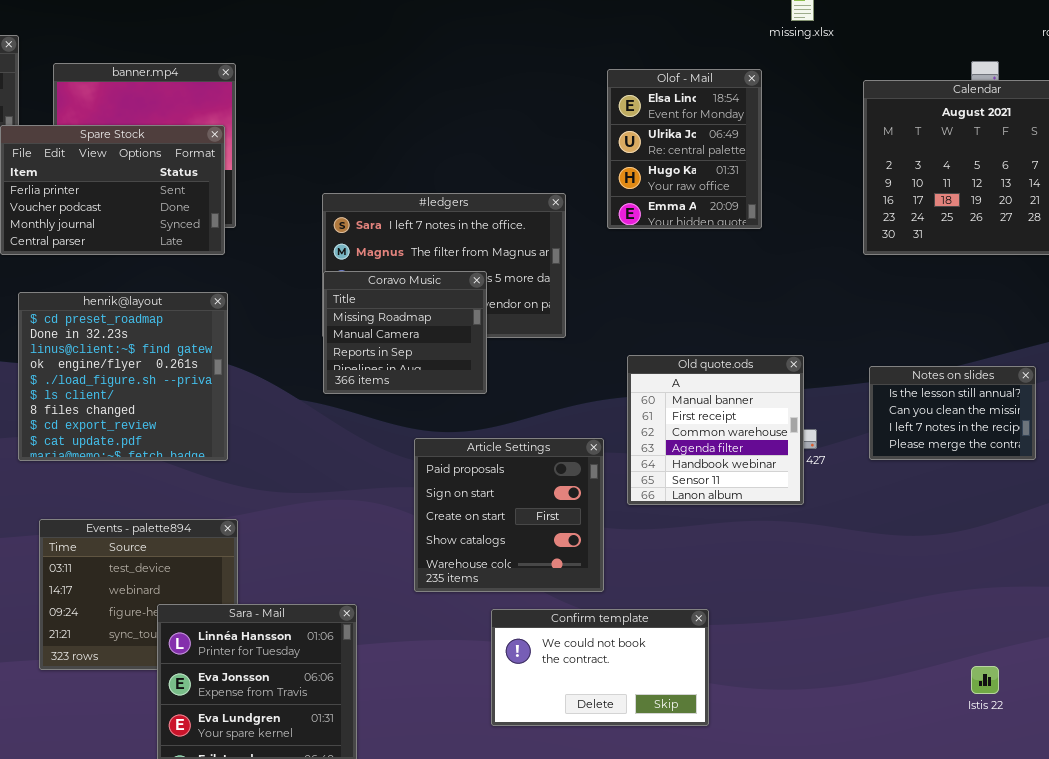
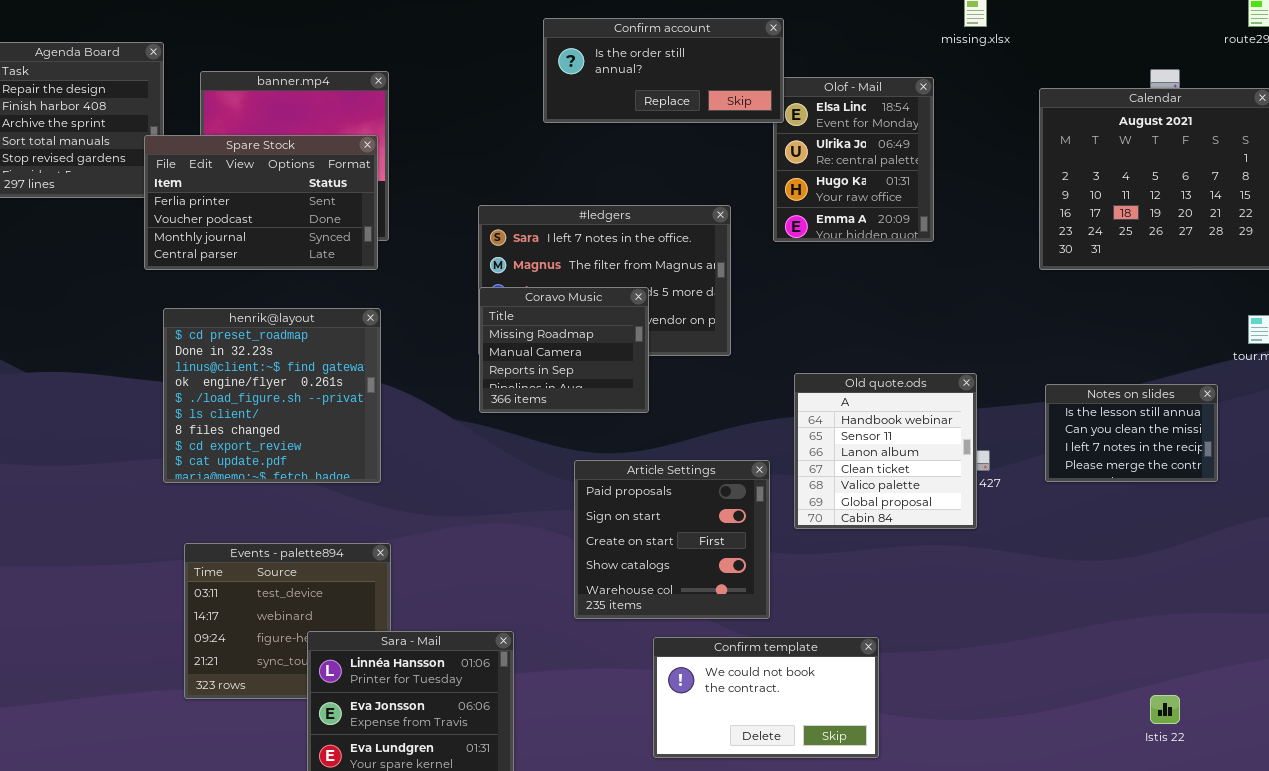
Confirm account: none -> [543,18,784,123], opened
Old quote.ods: [627,355,804,505] -> [794,373,977,529], scrolled down 4 rows

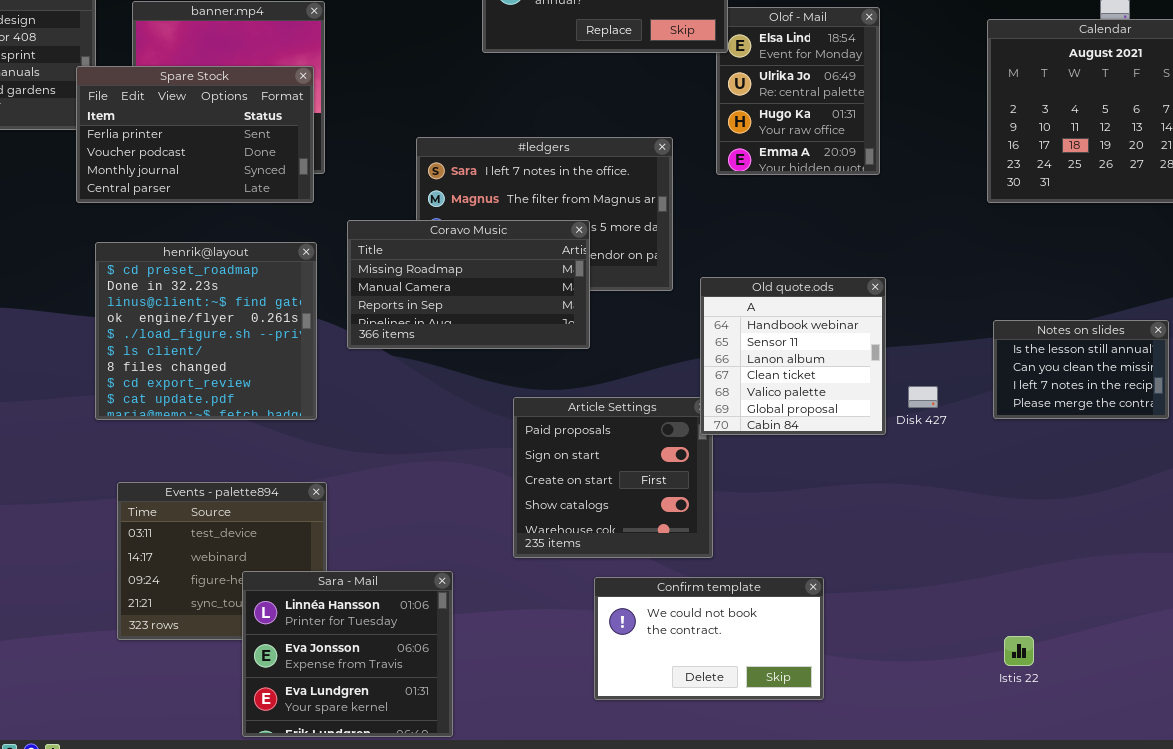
Coravo Music: [479,287,649,413] -> [347,220,590,349], resized
Old quote.ods: [794,373,977,529] -> [700,277,886,435], moved
Istis 22: [1150,695,1180,724] -> [1004,636,1034,666], moved

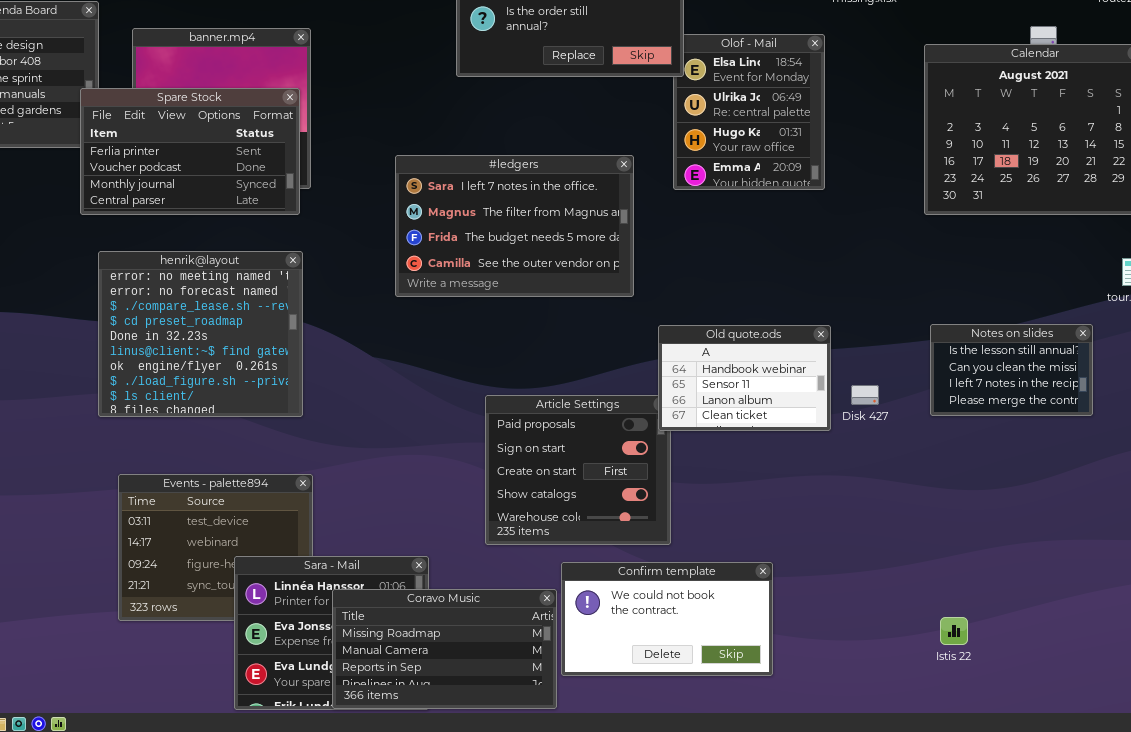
Coravo Music: [347,220,590,349] -> [332,589,557,709], moved
henrik@layout: [95,242,317,420] -> [98,251,303,417], scrolled up 3 rows
Old quote.ods: [700,277,886,435] -> [658,325,831,431], resized

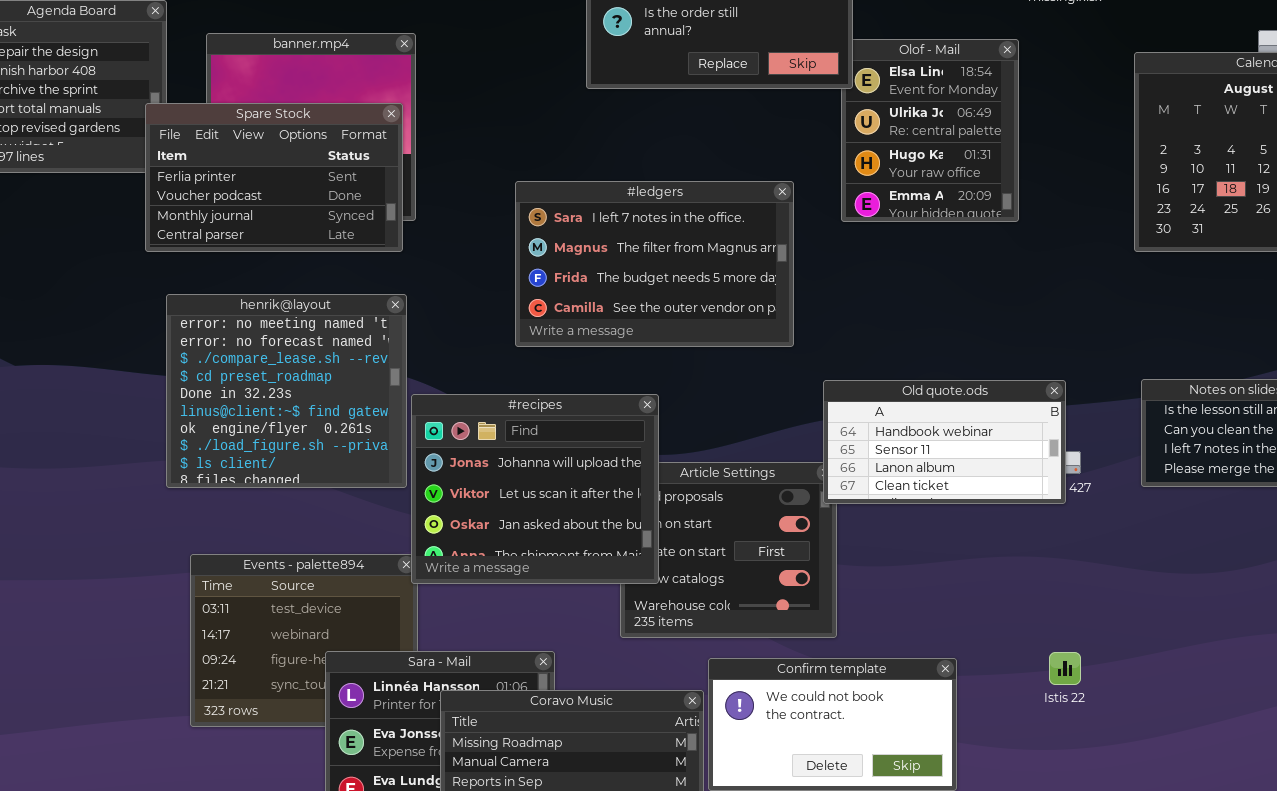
Old quote.ods: [658,325,831,431] -> [823,380,1066,504], resized
#recipes: none -> [411,394,659,584], opened
Istis 22: [940,617,968,645] -> [1049,652,1081,685], moved

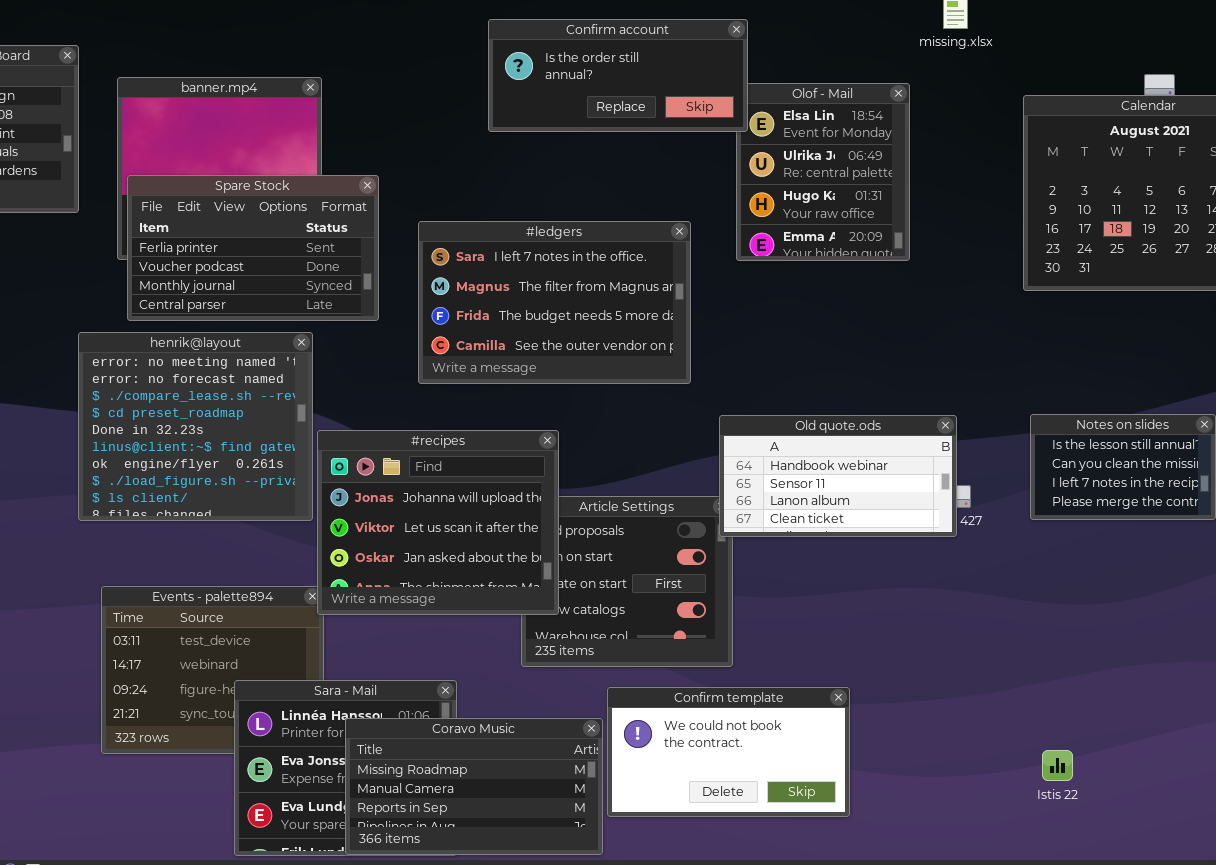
Spare Stock: [145,103,403,252] -> [127,175,379,321], moved
Istis 22: [1049,652,1081,685] -> [1042,750,1073,781], moved

